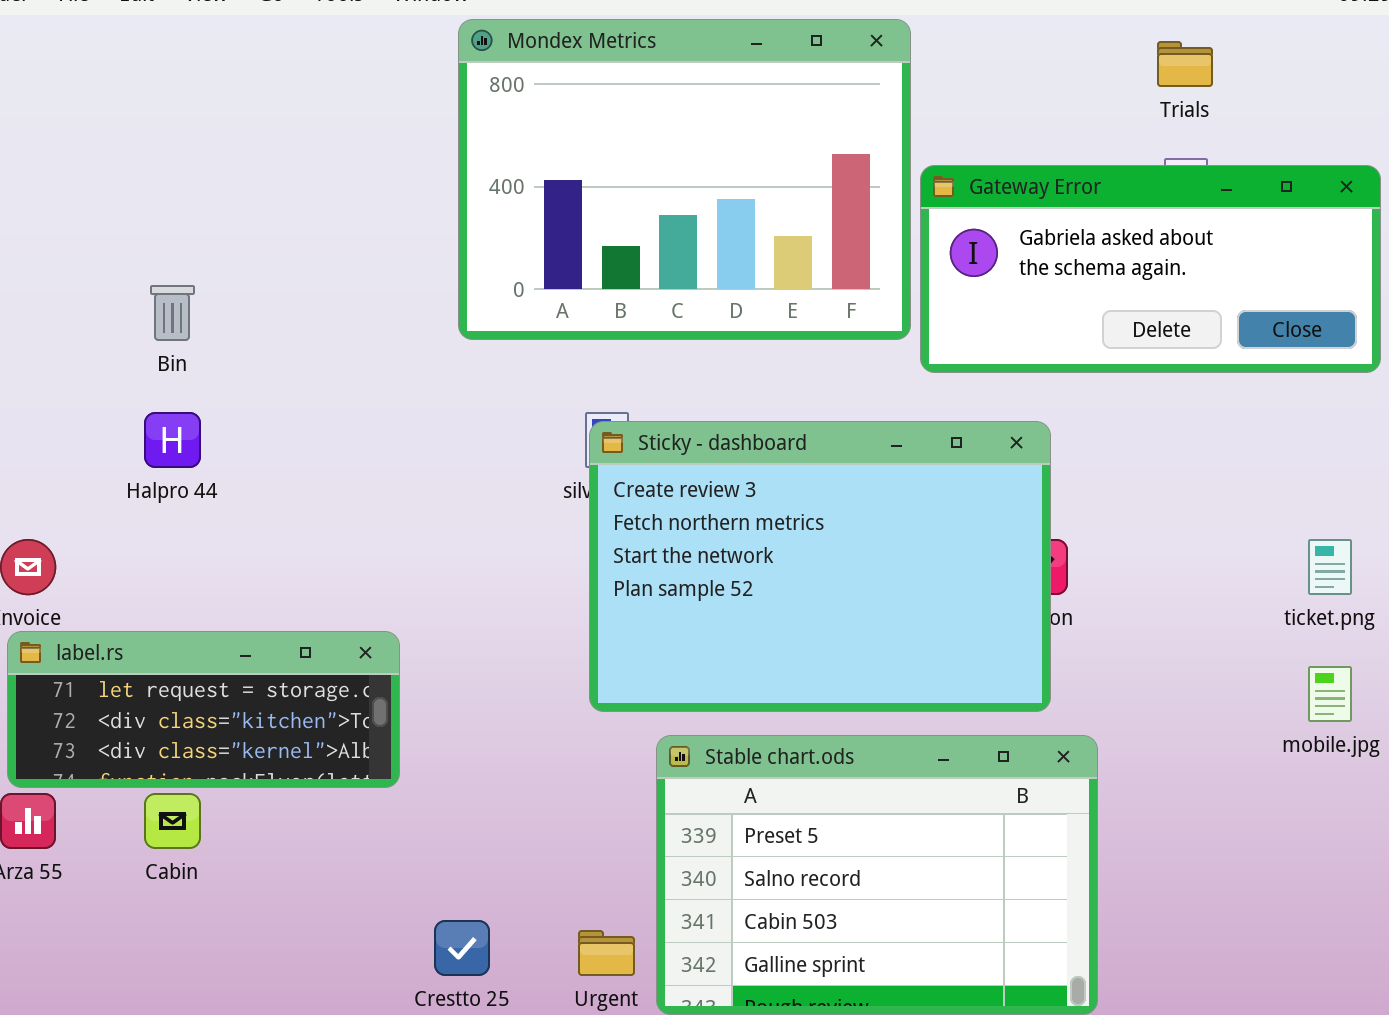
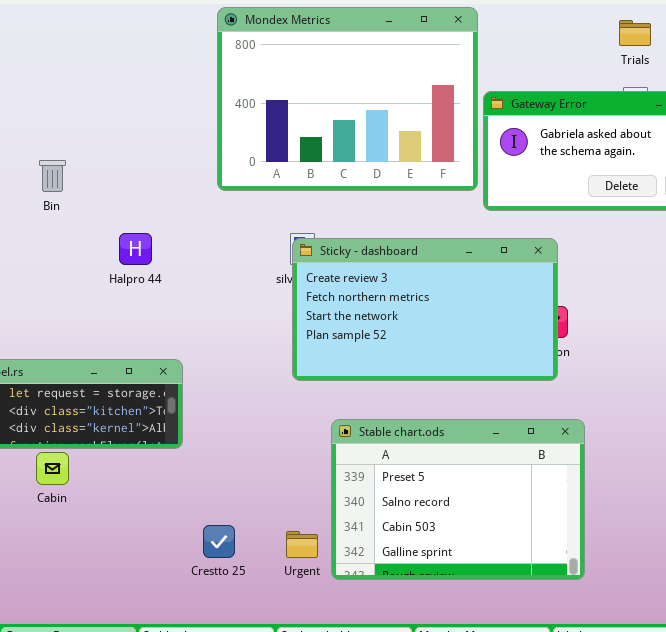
Halpro 44: [144,412,201,468] -> [119,233,152,265], moved
Sticky - dashboard: [589,421,1051,712] -> [292,238,558,381], resized

